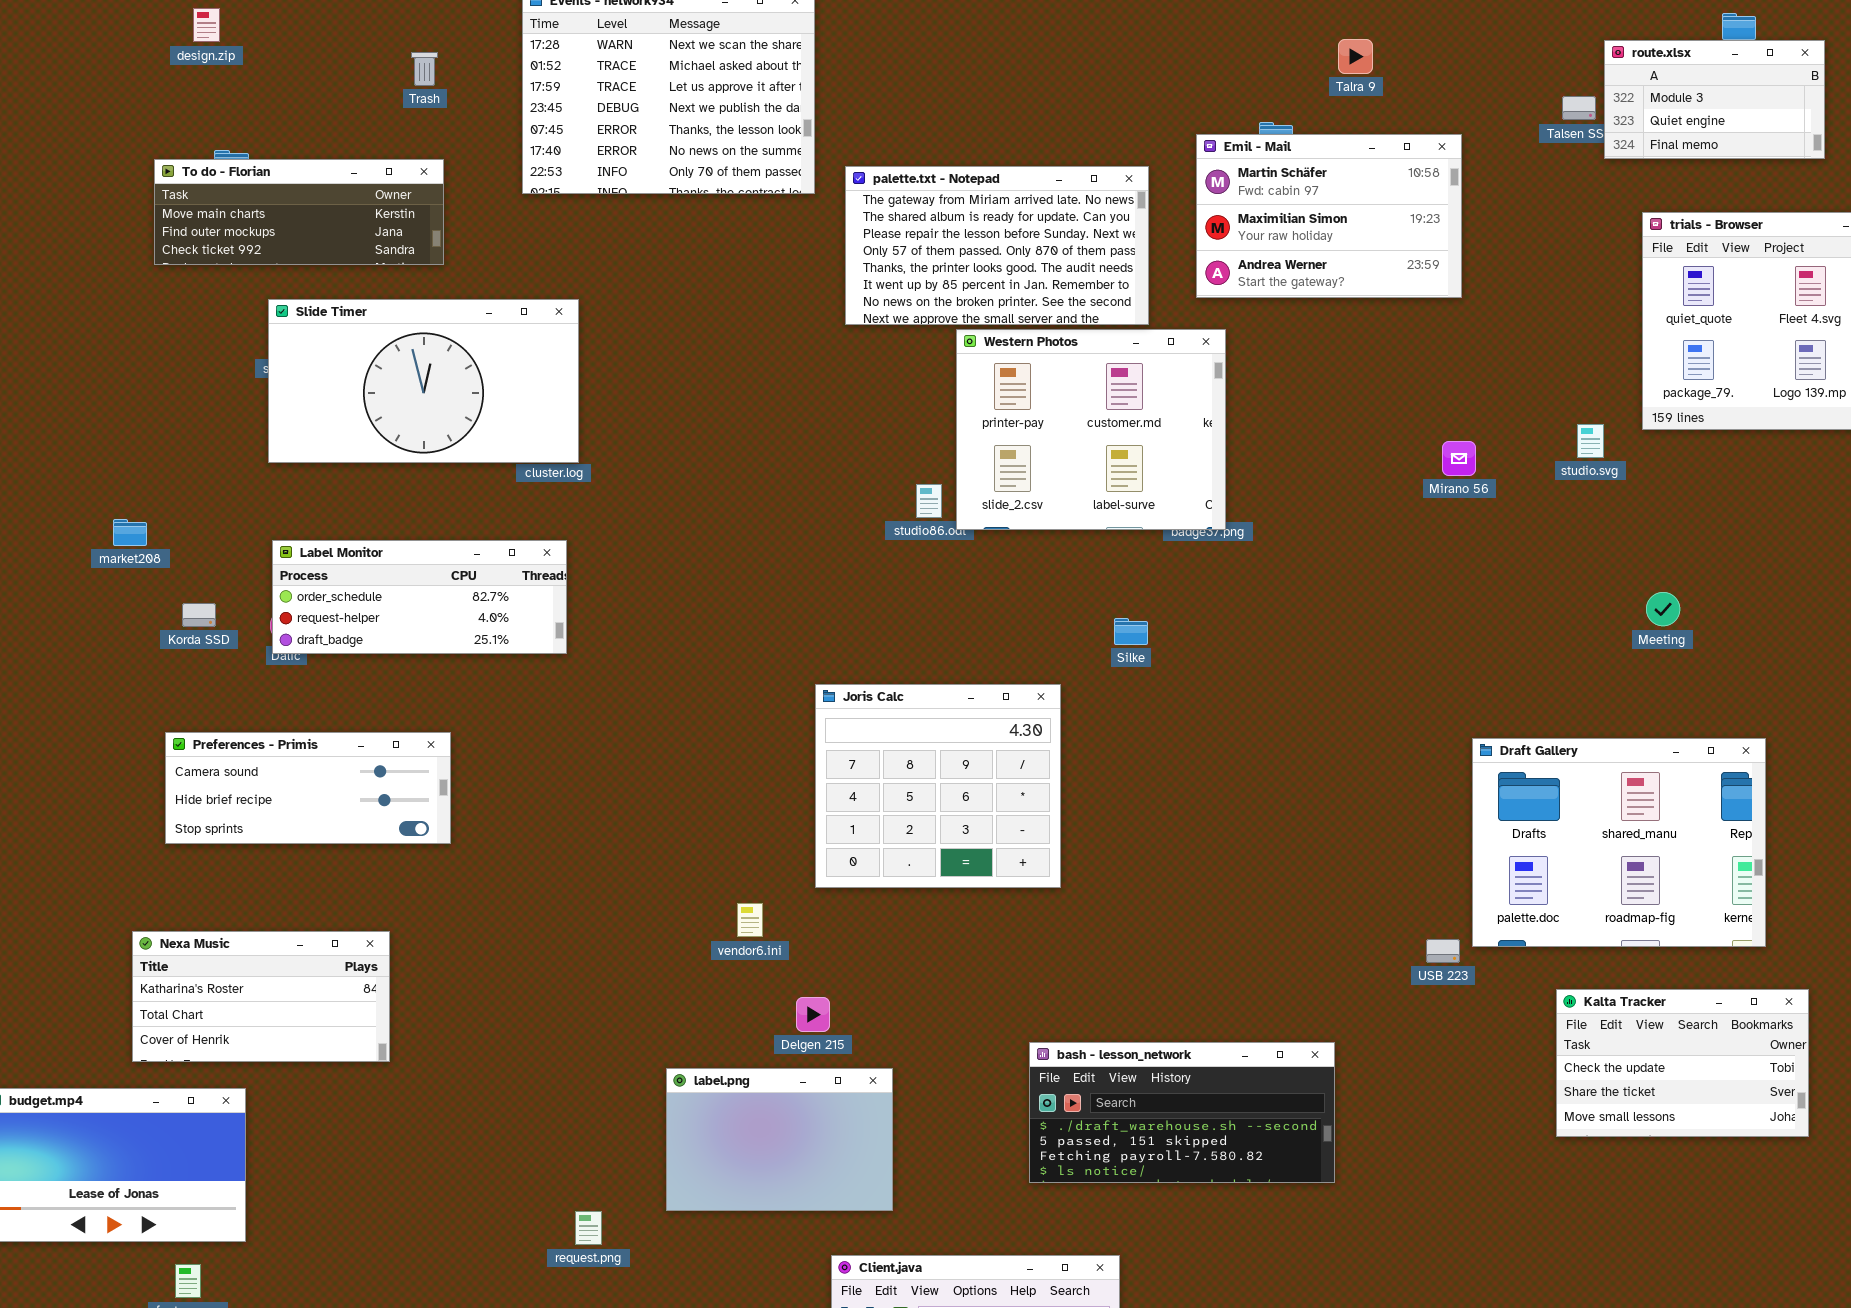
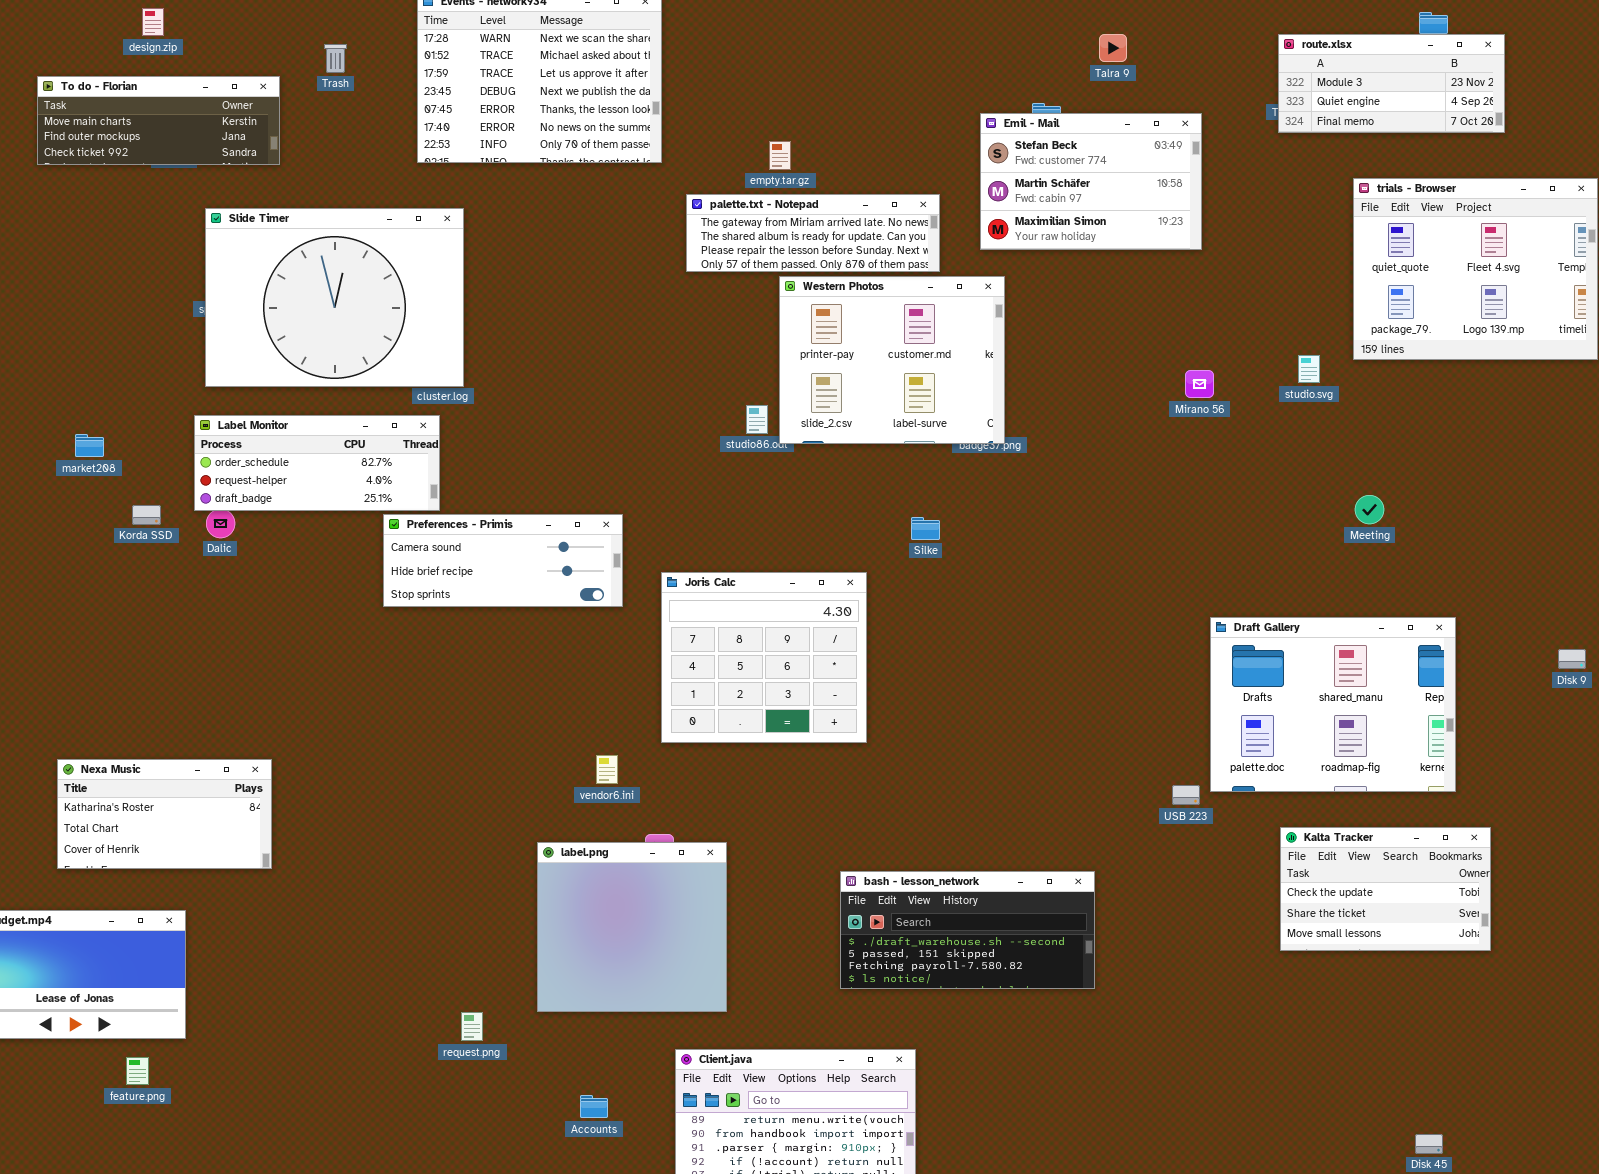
route.xlsx: [1604,40,1825,159] -> [1278,34,1505,133], resized
Emil - Mail: [1196,134,1462,298] -> [980,113,1202,250], scrolled up 1 row
To do - Florian: [154,159,444,265] -> [37,76,280,165], moved
palette.txt - Notepad: [845,166,1149,325] -> [686,194,940,272], resized
Slide Timer: [268,299,579,463] -> [205,208,464,387], resized
Label Monitor: [272,540,567,654] -> [194,415,440,511], moved
Preferences - Primis: [165,732,451,844] -> [383,514,623,607], moved
Nexa Music: [132,931,390,1062] -> [57,759,272,869], moved
label.png: [666,1068,893,1211] -> [537,842,727,1012], resized

